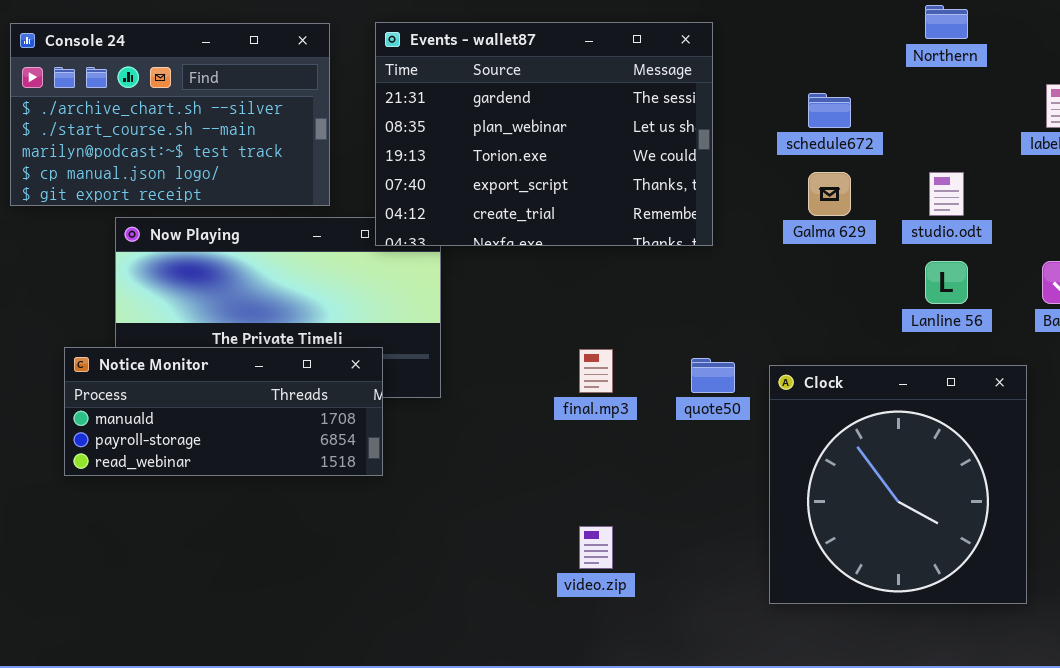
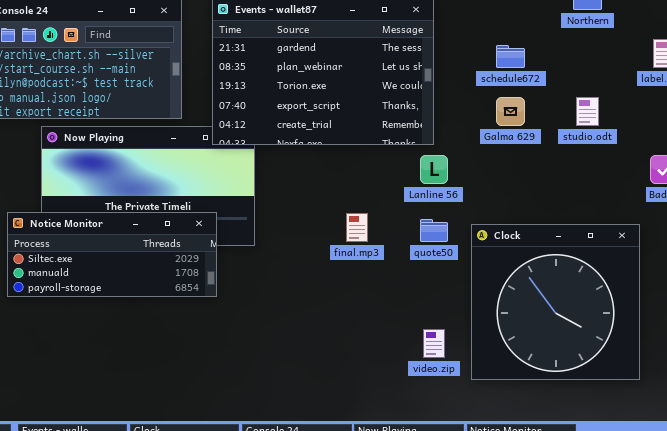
Lanline 56: [925,261,968,304] -> [420,155,448,184], moved
Notice Monitor: [64,347,383,476] -> [7,212,217,297], scrolled up 1 row
video.zip: [579,526,613,569] -> [423,329,445,358], moved

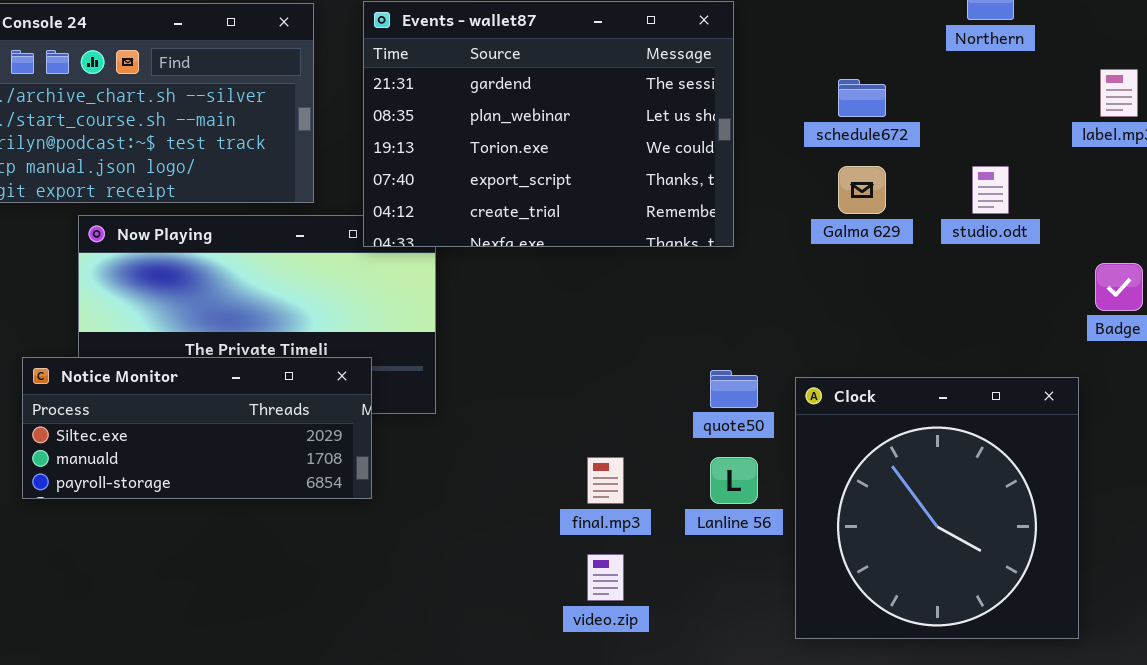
Lanline 56: [420,155,448,184] -> [710,457,758,504], moved
final.mp3: [346,213,368,242] -> [587,457,624,504], moved
video.zip: [423,329,445,358] -> [587,554,624,601], moved

